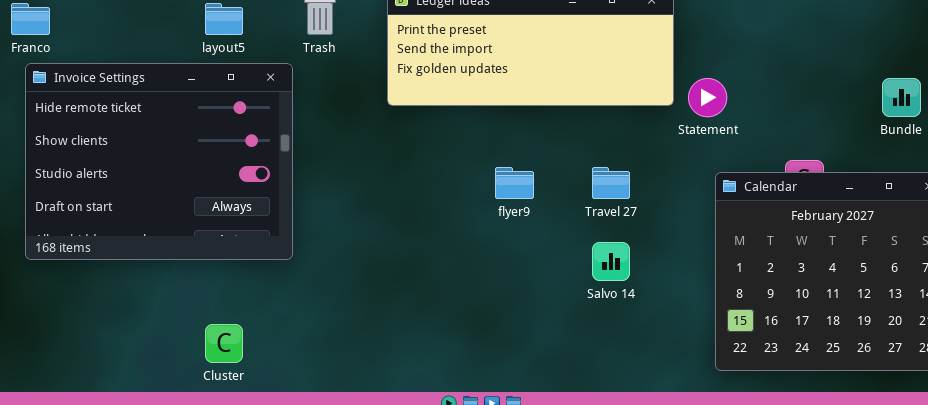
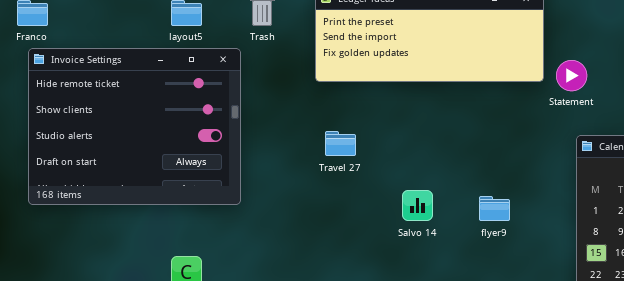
flyer9: [495,167,534,199] -> [479,196,510,221], moved
Travel 27: [592,167,630,199] -> [325,131,356,156], moved
Salvo 14: [592,242,630,281] -> [402,190,433,221], moved

